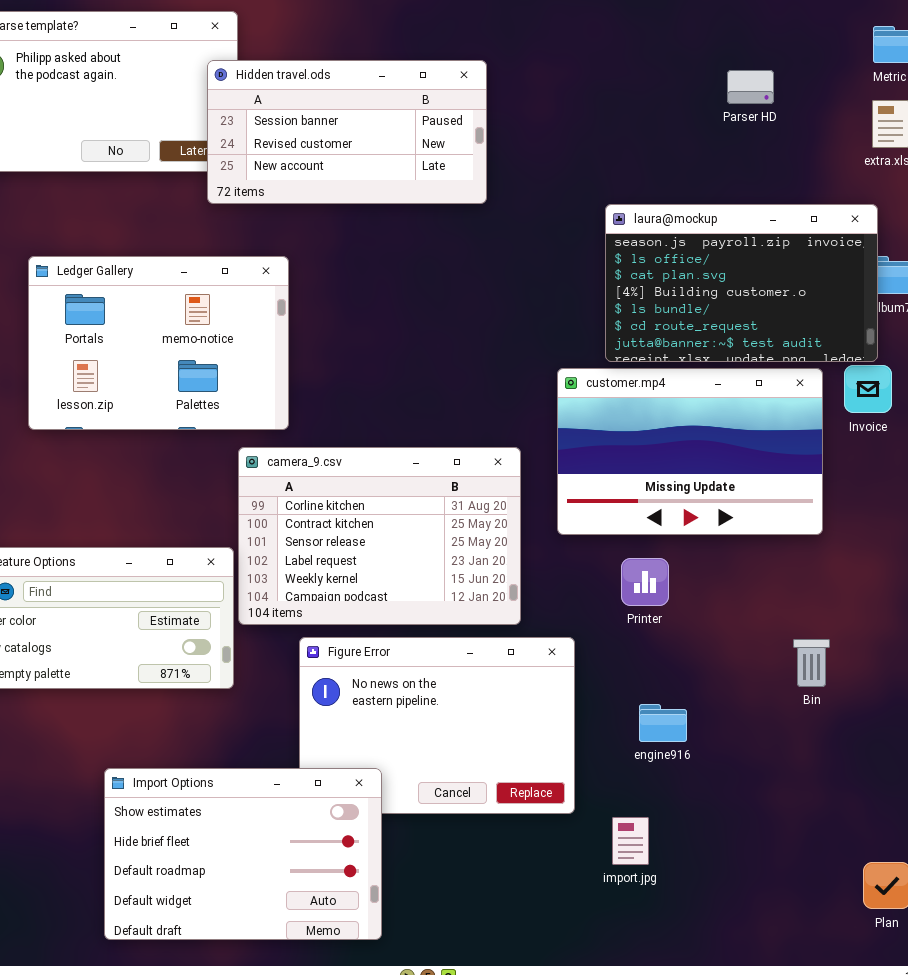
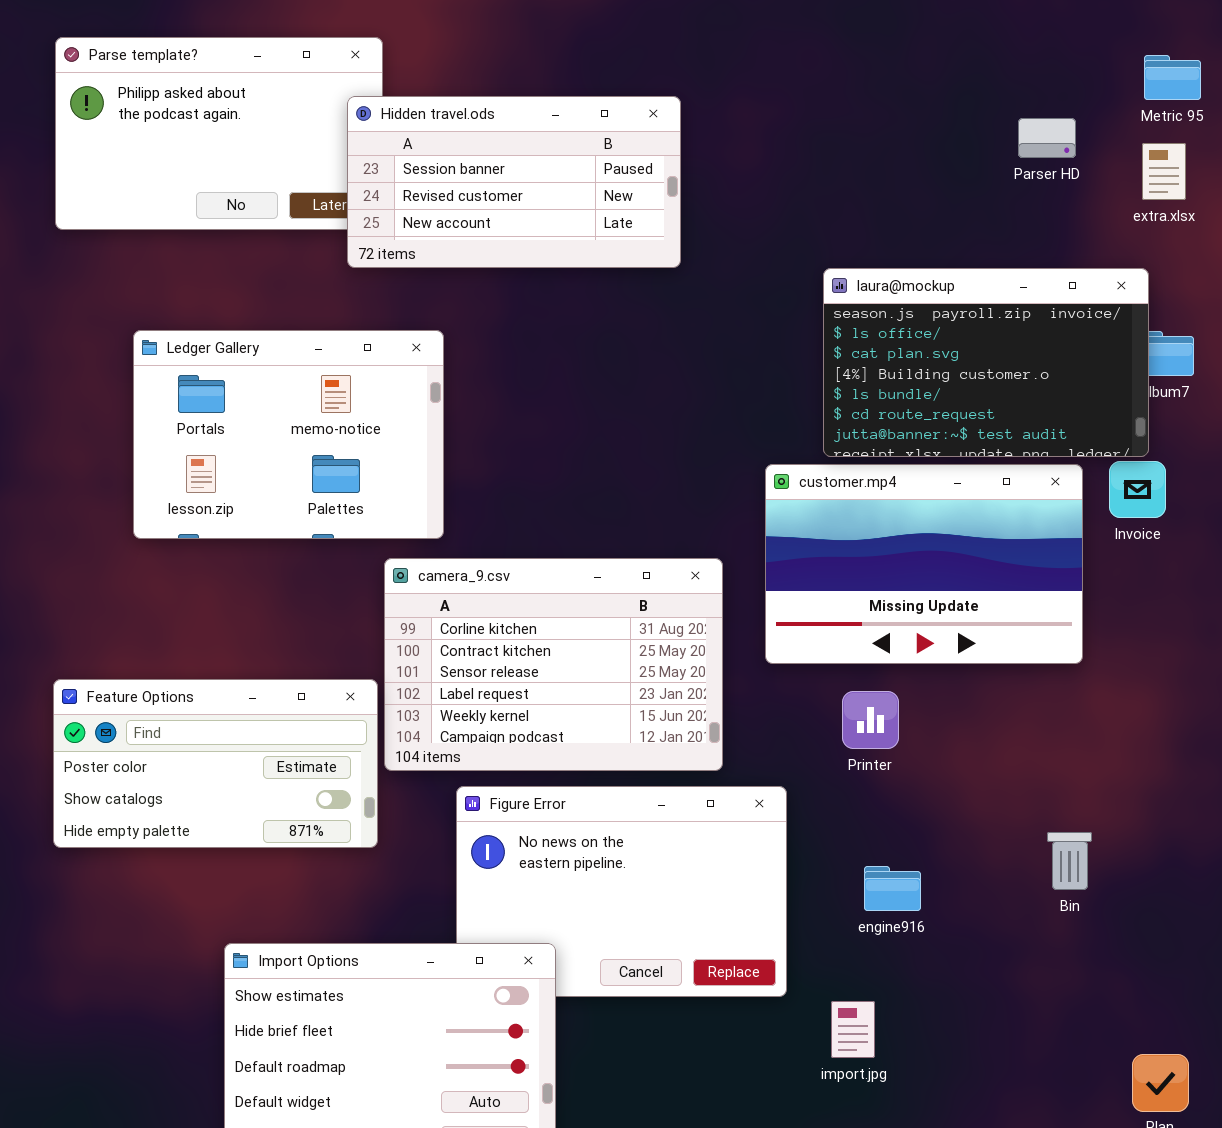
Parser HD: [727,70,774,104] -> [1018,118,1076,158], moved
Bin: [793,639,830,687] -> [1047,832,1092,890], moved

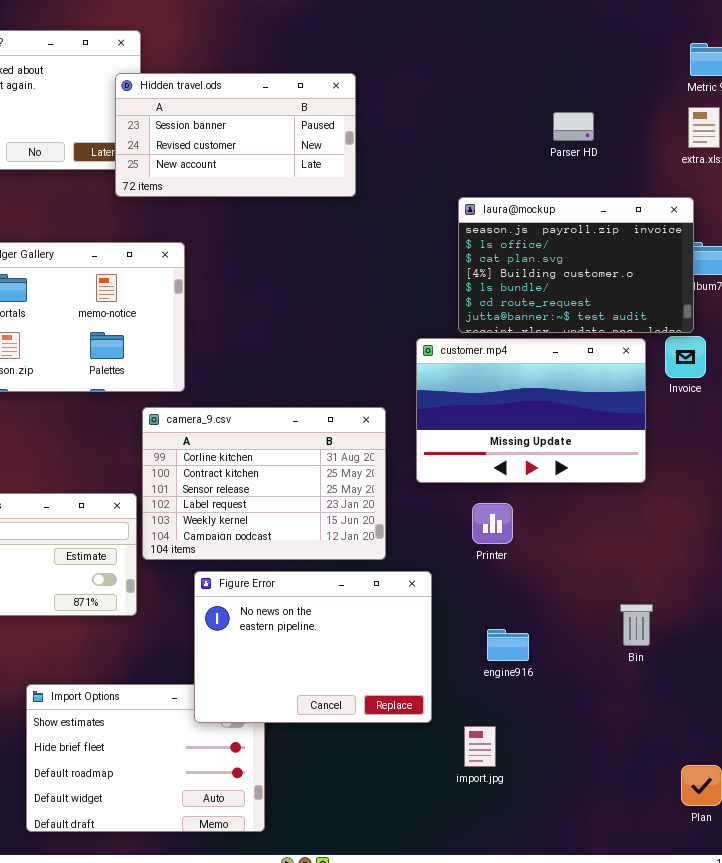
Parser HD: [1018,118,1076,158] -> [553,112,594,141], moved
Figure Error: [456,786,787,997] -> [194,571,432,723], raised

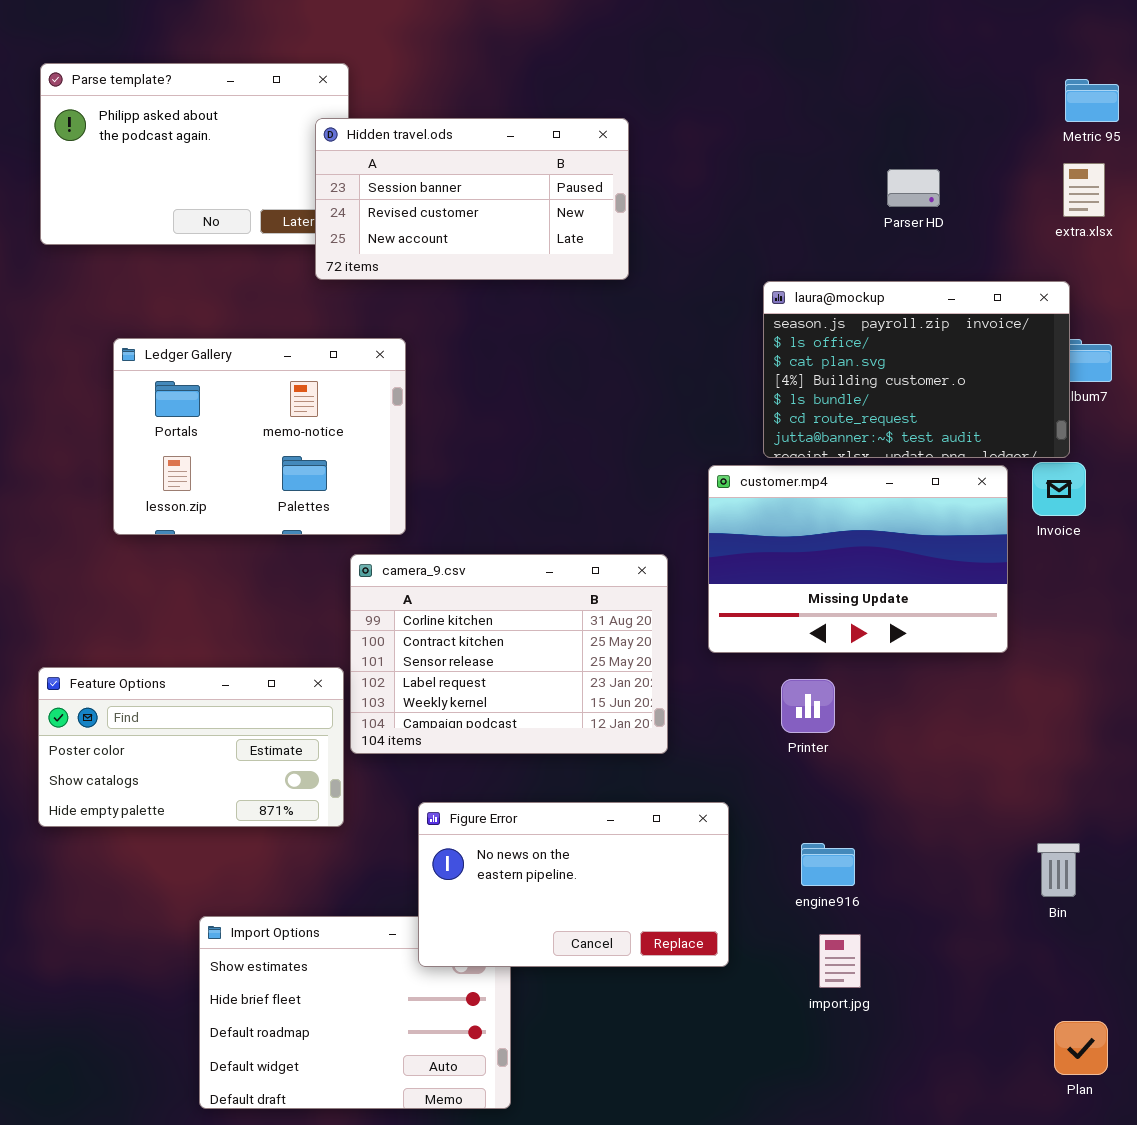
Figure Error: [194,571,432,723] -> [418,802,729,967], resized
Bin: [620,604,653,646] -> [1037,843,1080,897], moved
import.jpg: [464,726,496,767] -> [819,934,861,988], moved

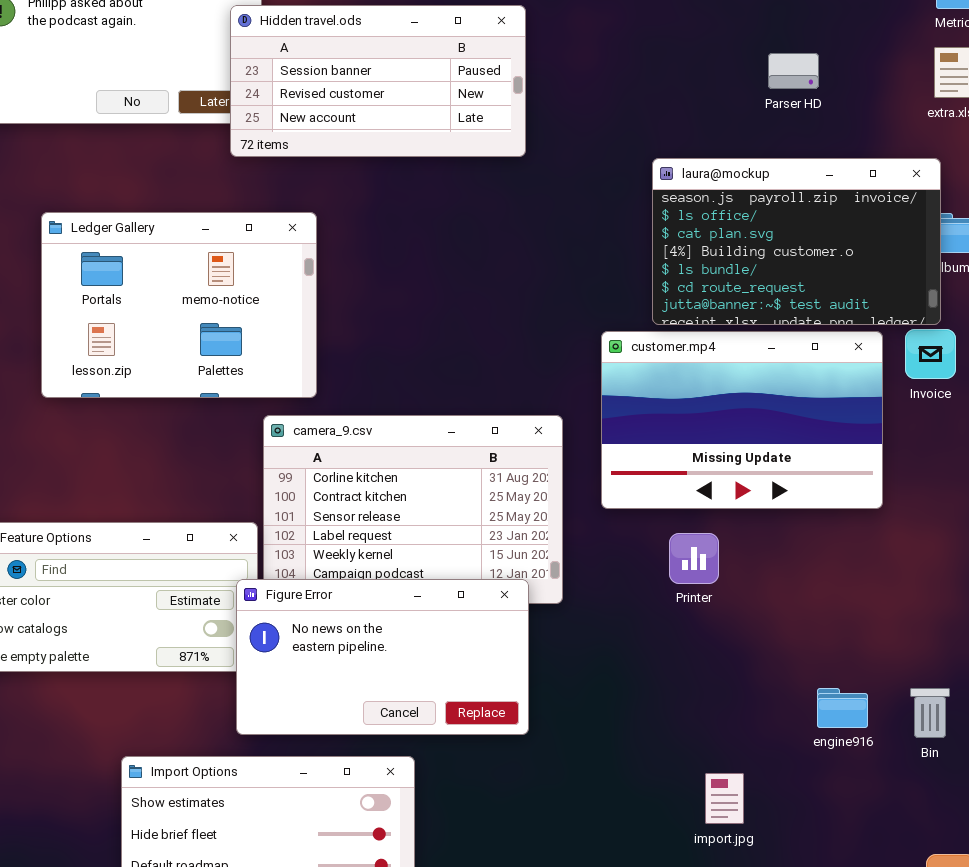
Figure Error: [418,802,729,967] -> [236,579,529,735], moved
engine916: [801,843,855,886] -> [817,688,868,728], moved

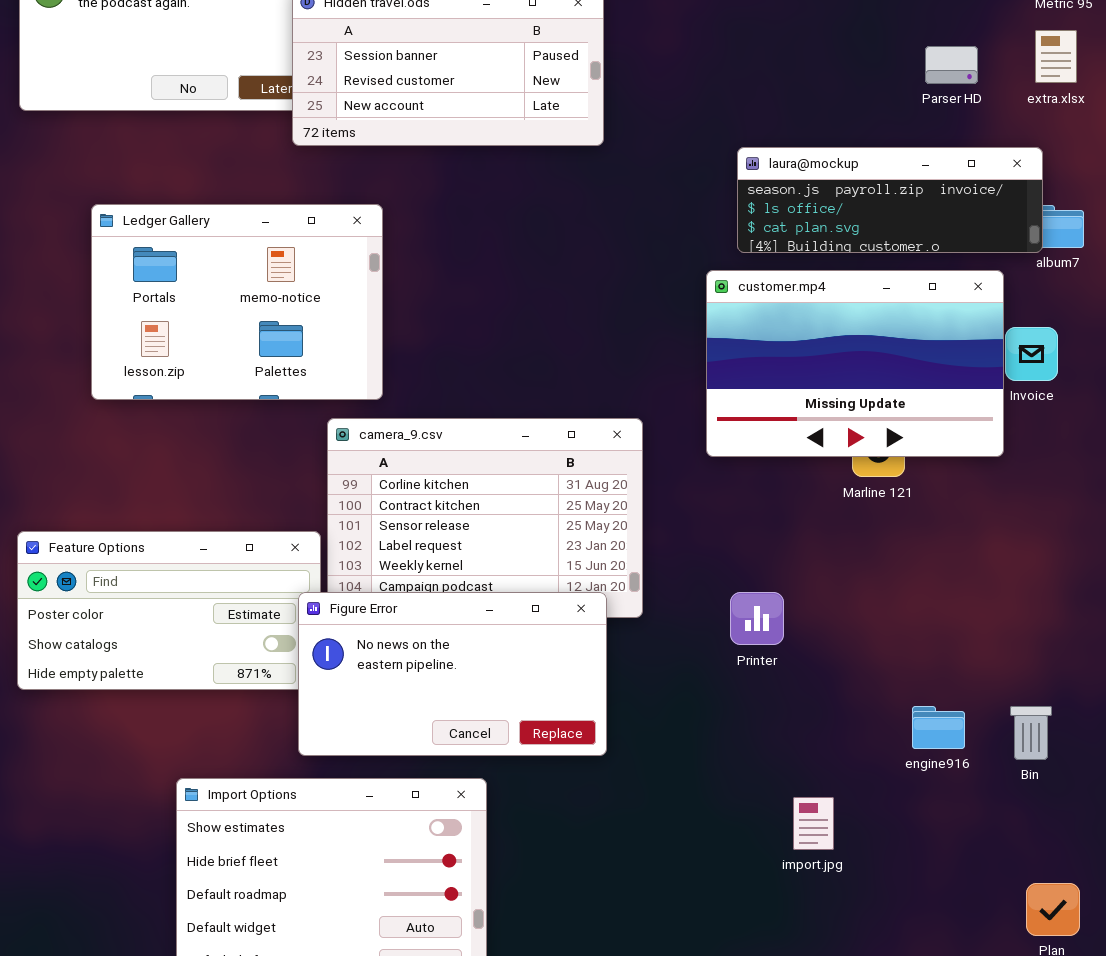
Parser HD: [768,53,819,89] -> [925,46,978,84], moved
laura@mockup: [652,158,941,325] -> [737,147,1043,253], resized
customer.mp4: [601,331,883,509] -> [706,270,1004,457], moved
Printer: [669,533,719,584] -> [730,592,784,645], moved

